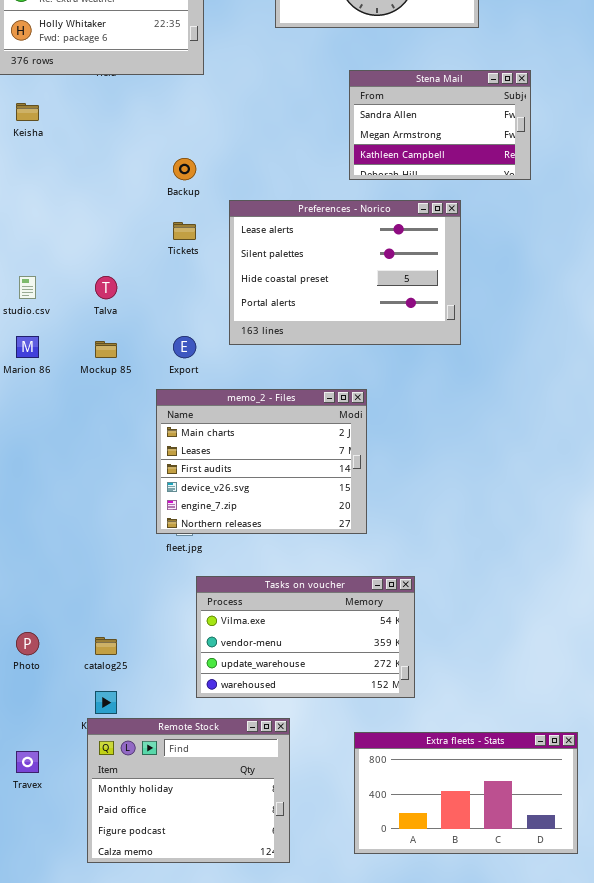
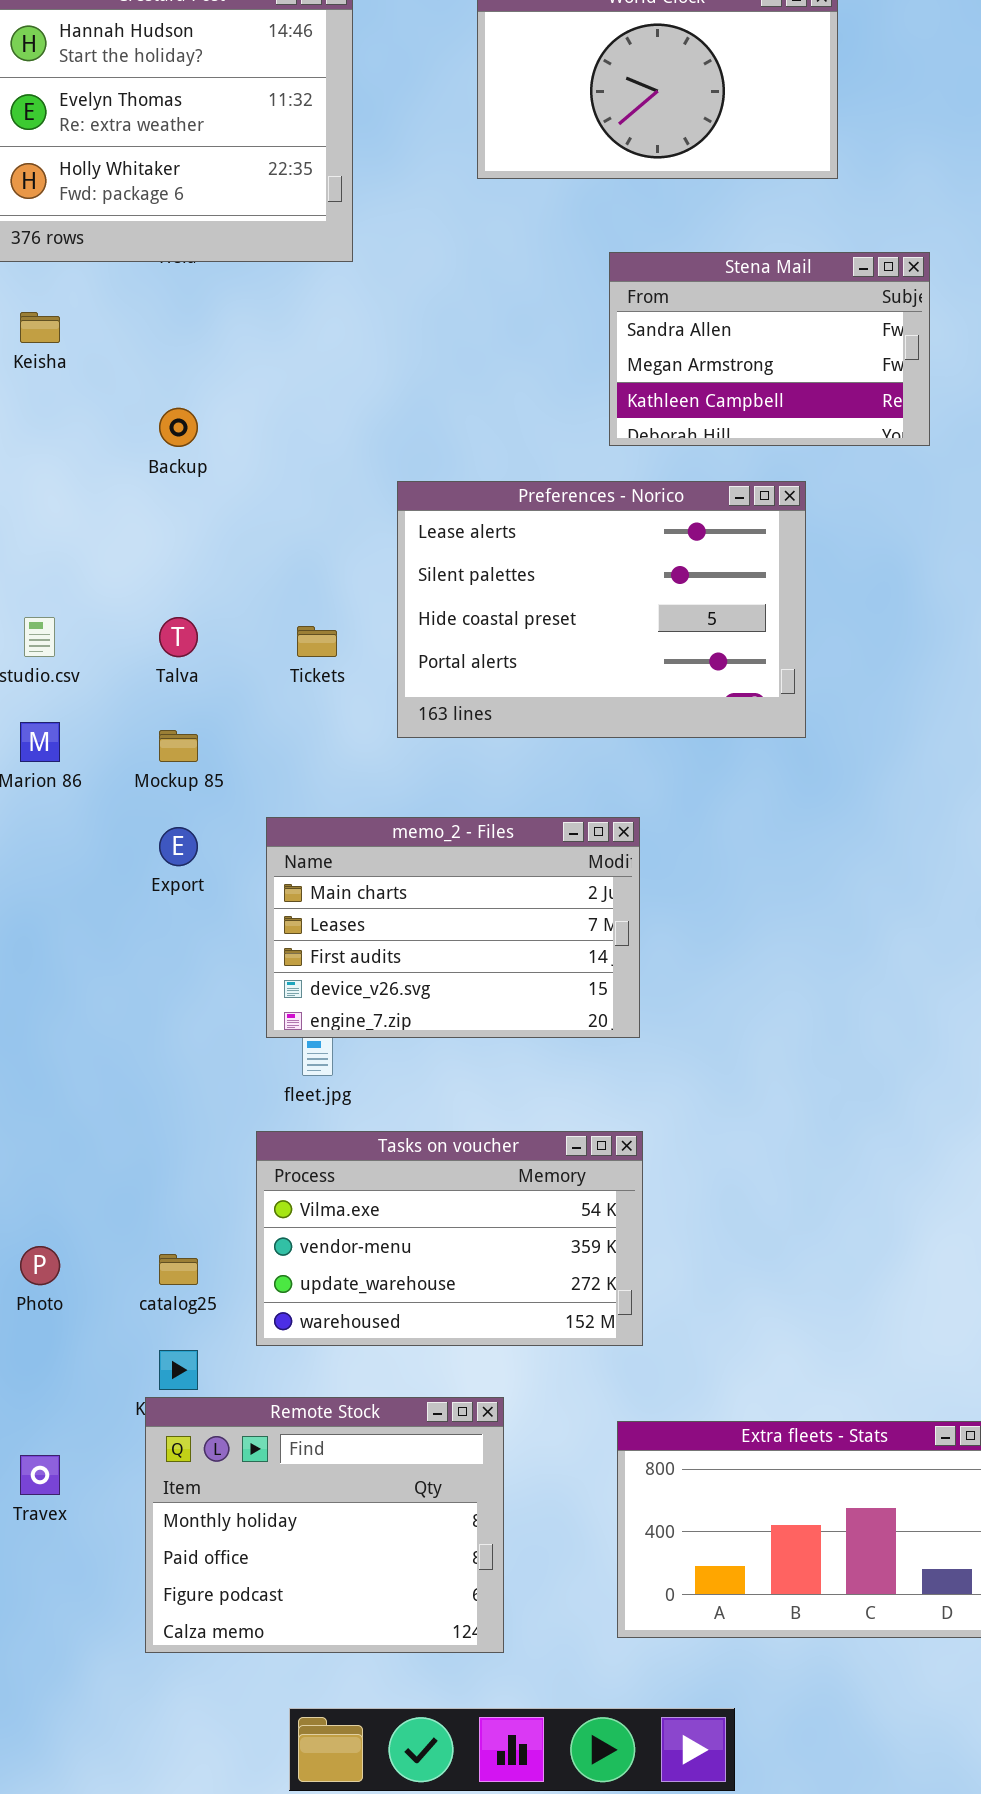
Backup: [173,158,196,180] -> [159,408,198,447], moved
Tickets: [173,222,196,240] -> [297,626,337,657], moved
Export: [173,336,196,358] -> [159,827,198,866], moved
memo_2 - Files: [156,389,367,534] -> [266,817,640,1038], resized
Tasks on voucher: [196,576,415,698] -> [256,1131,643,1346], moved

